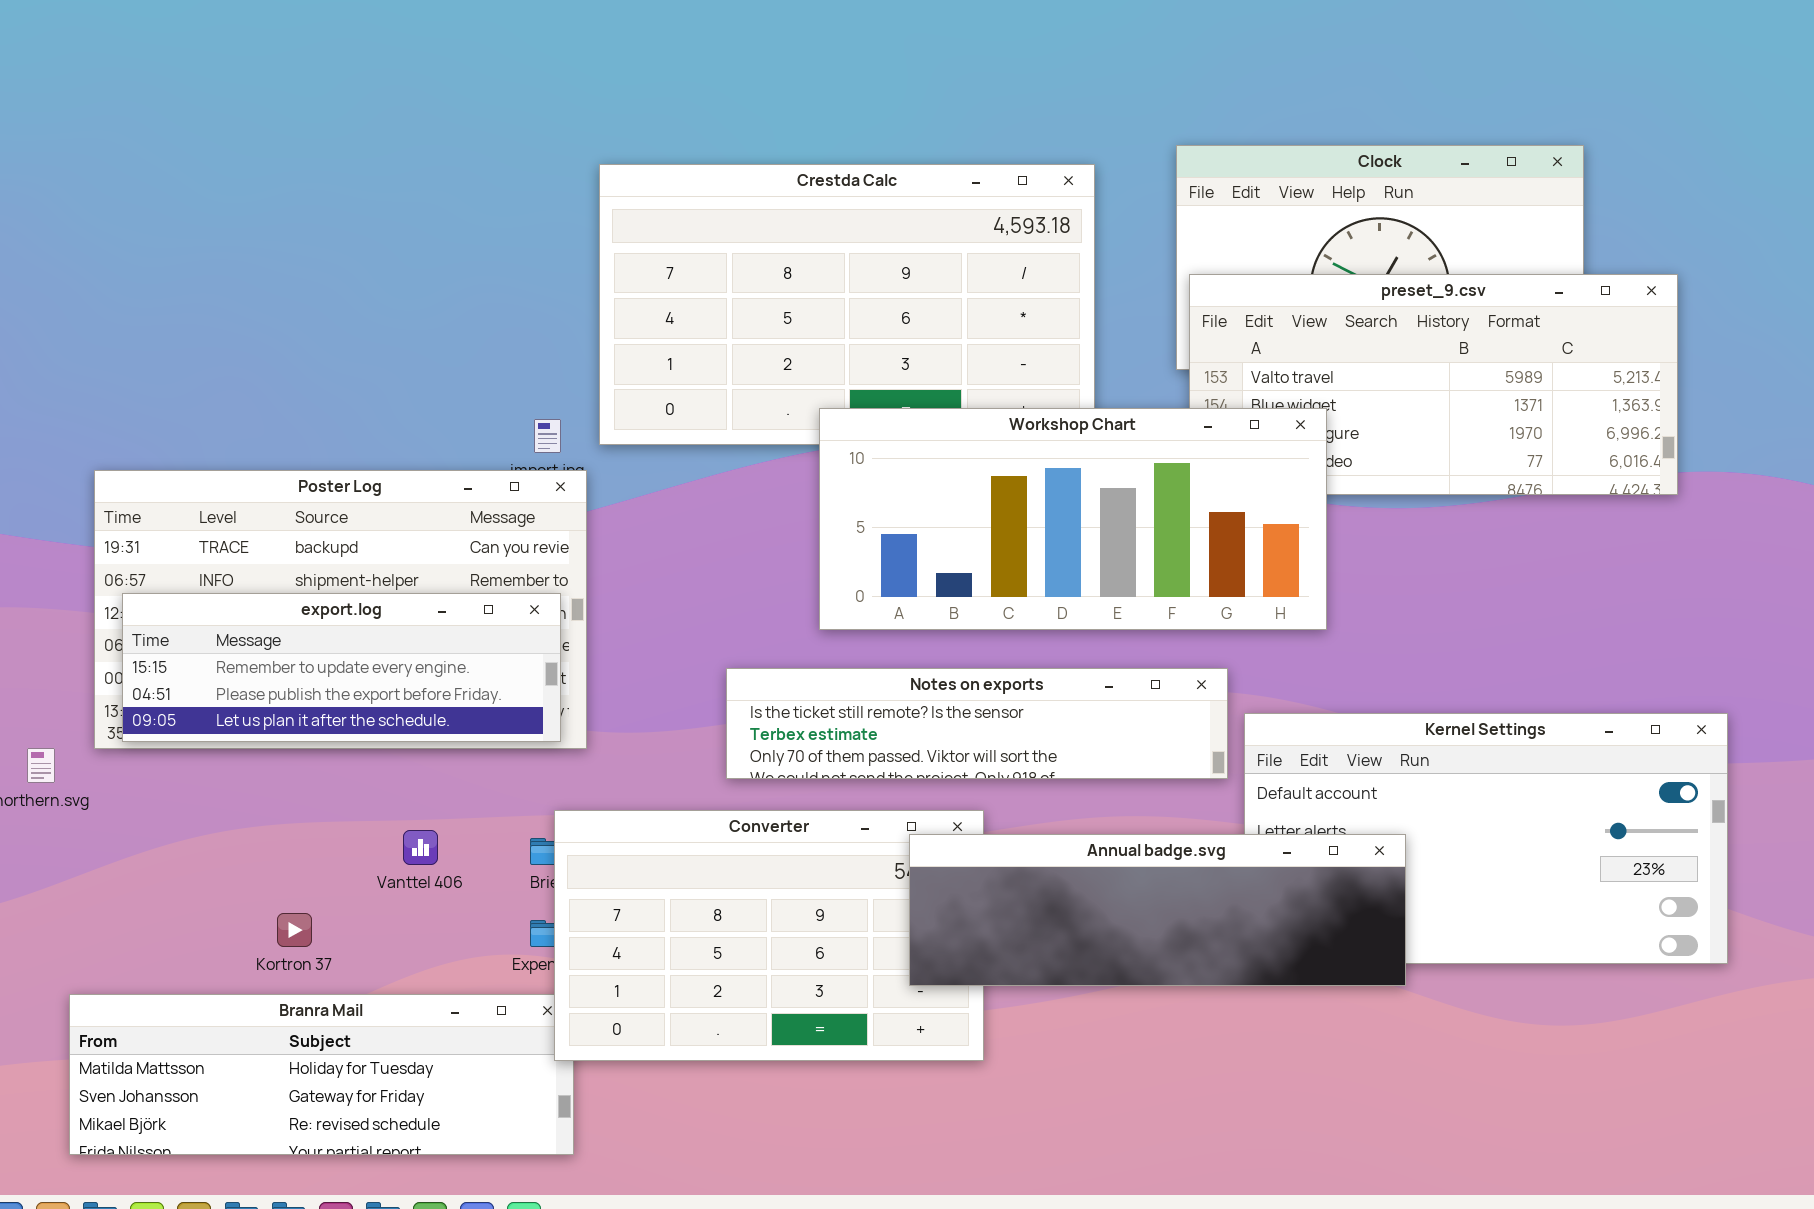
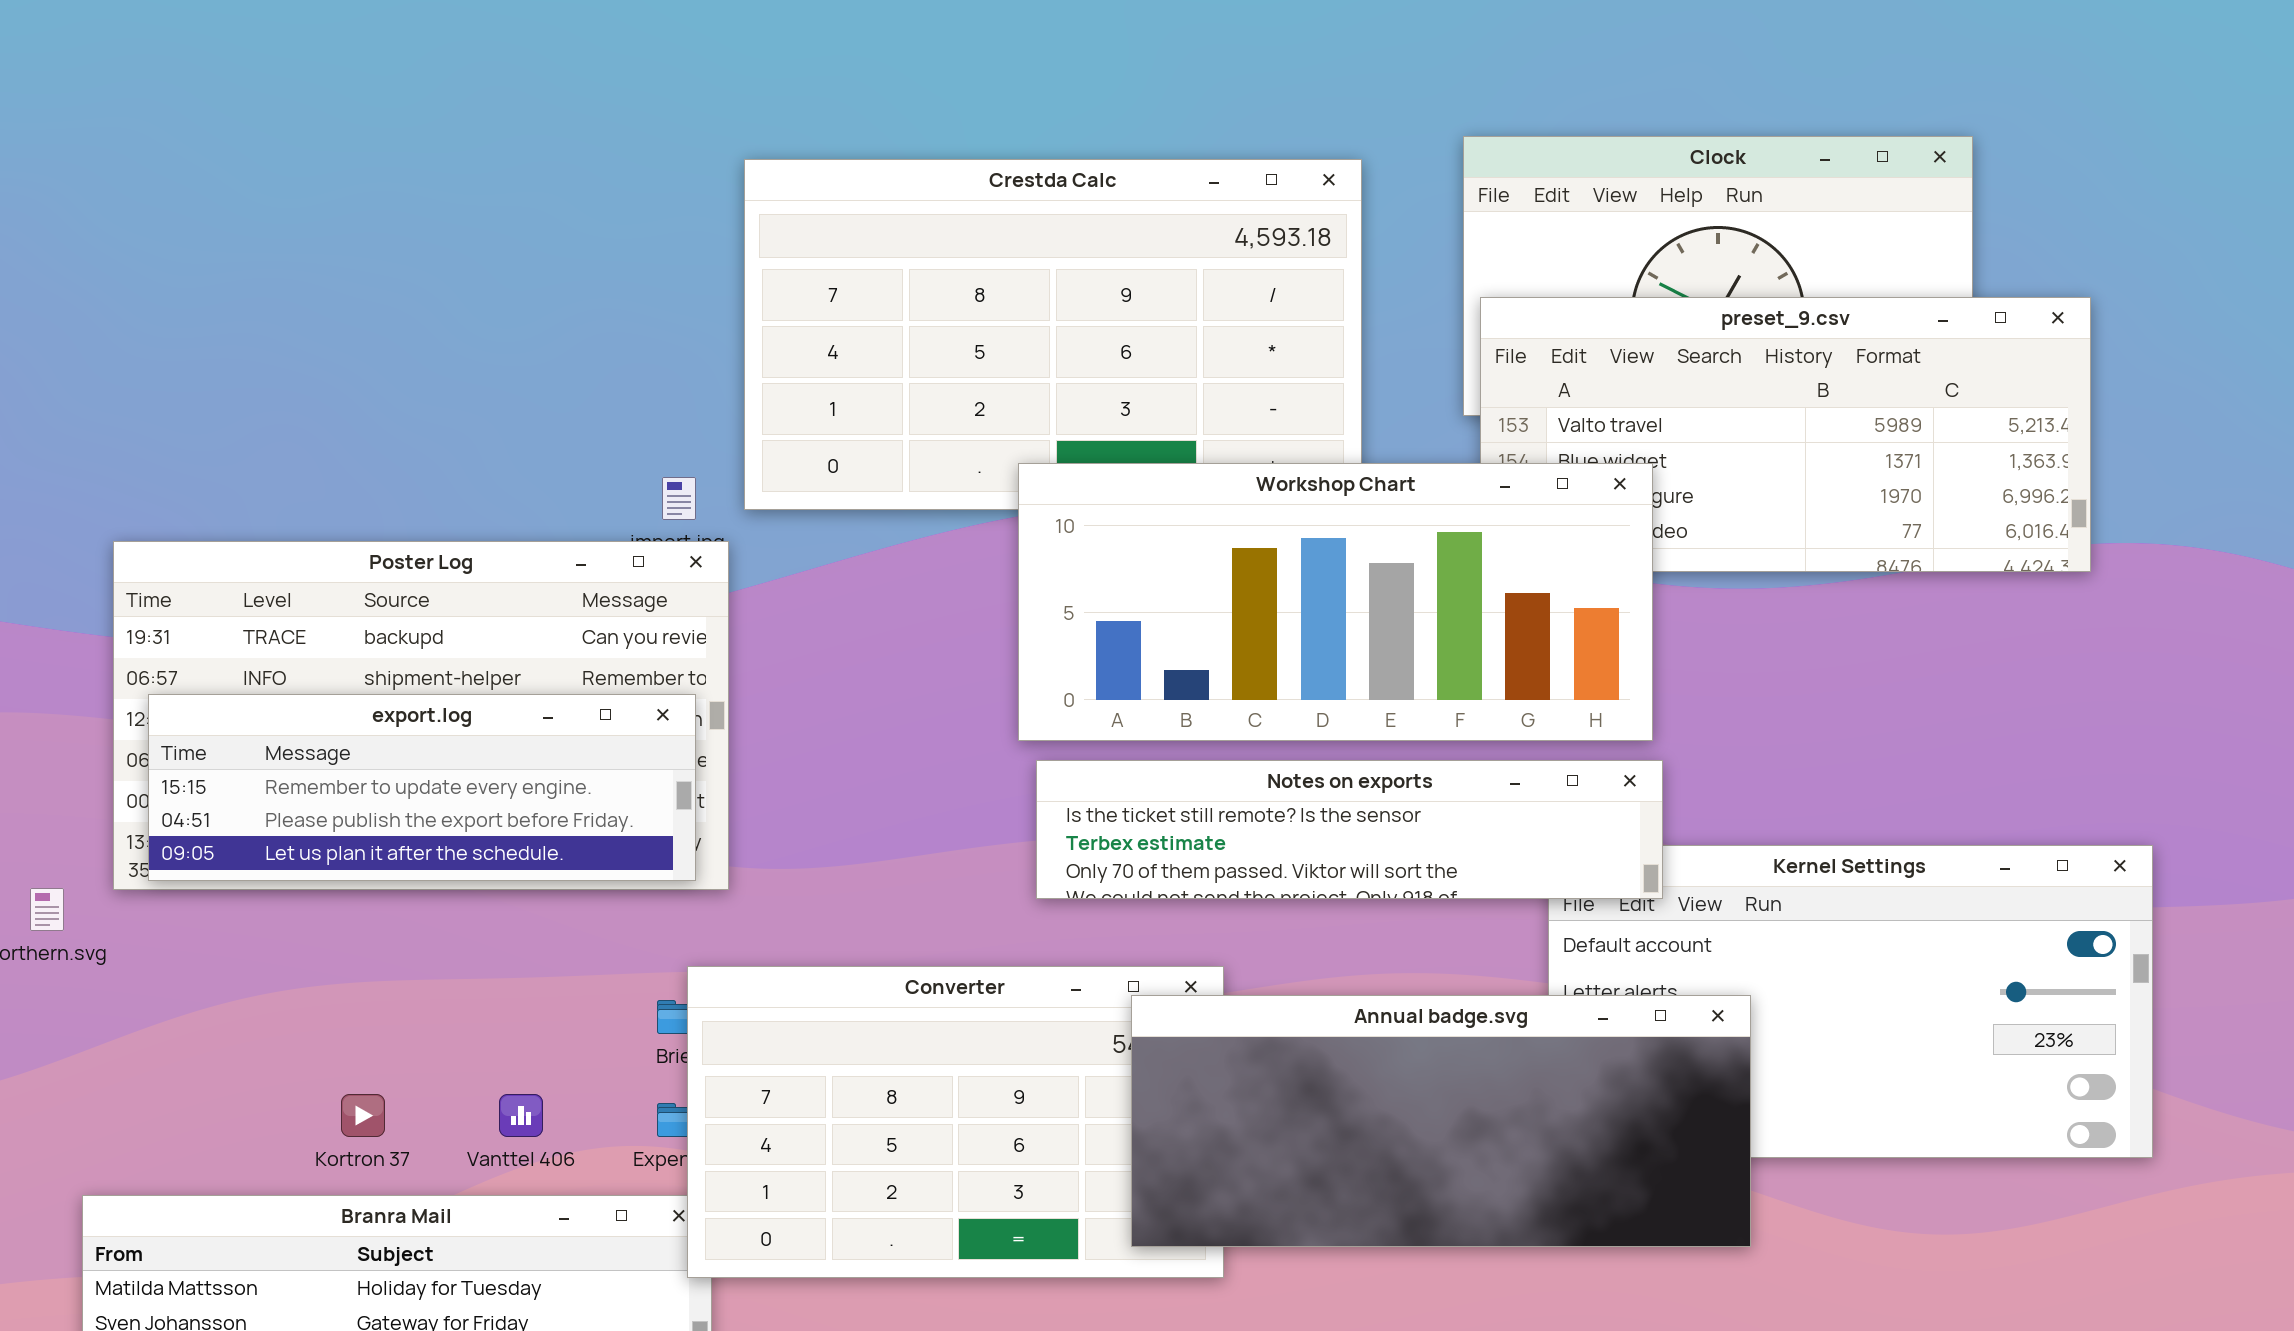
Notes on exports: [726,668,1228,779] -> [1036,760,1663,899], moved
Vanttel 406: [403,830,438,865] -> [499,1094,543,1137], moved
Annual badge.svg: [909,834,1406,986] -> [1131,995,1751,1247], resized

